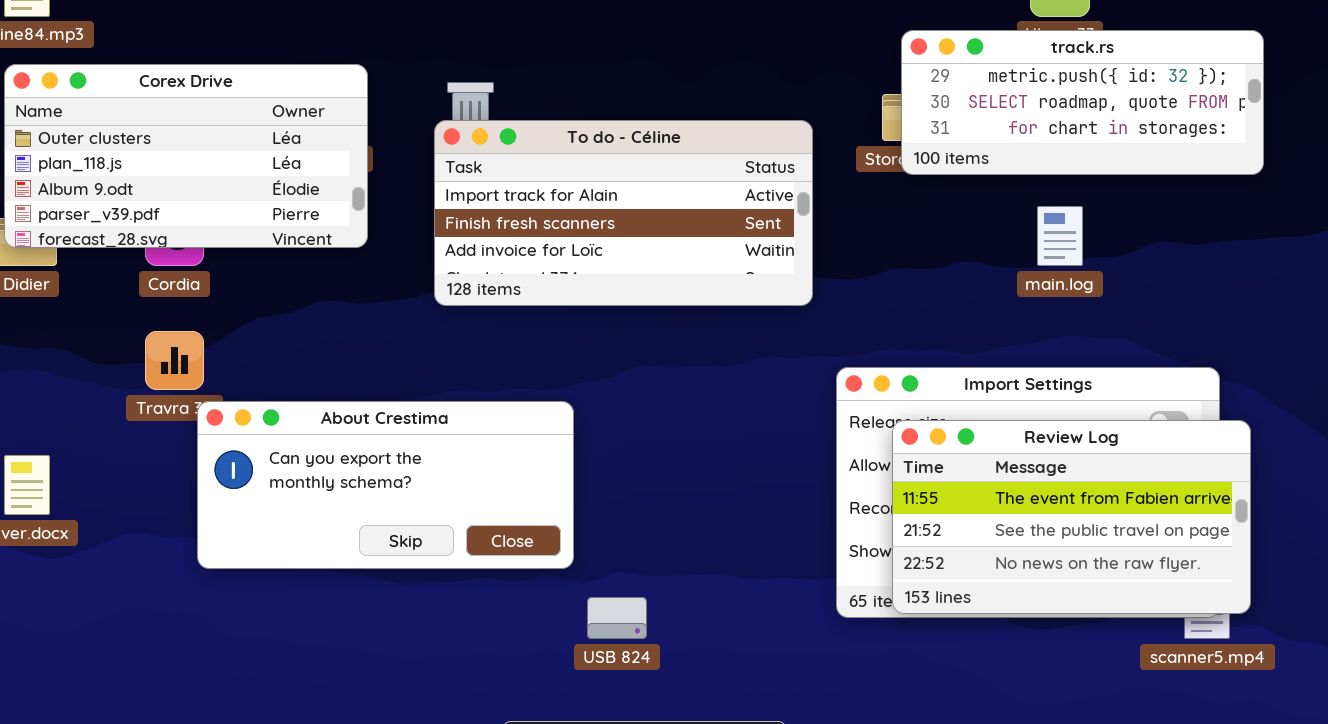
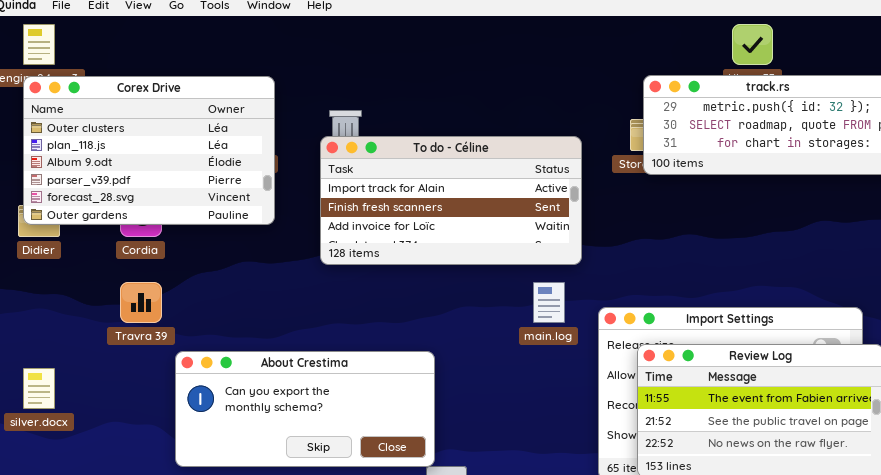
Corex Drive: [4,64,368,248] -> [23,76,275,225], resized
main.log: [1037,206,1083,266] -> [533,282,565,323], moved
About Crestima: [197,401,574,569] -> [175,351,435,467], moved

